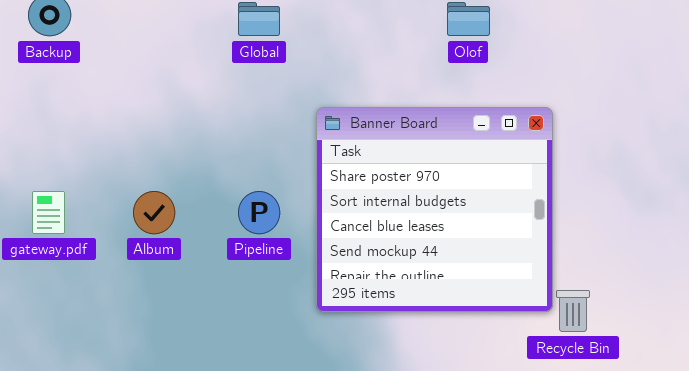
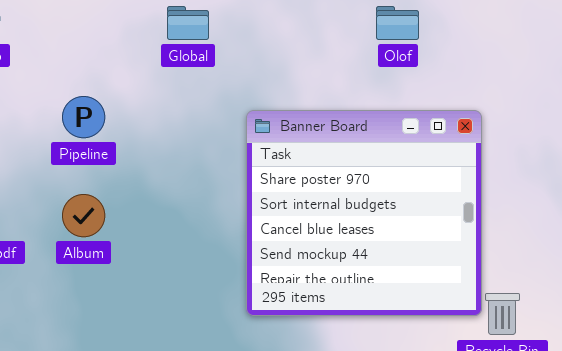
Pipeline: [238,191,280,234] -> [62,96,105,138], moved

